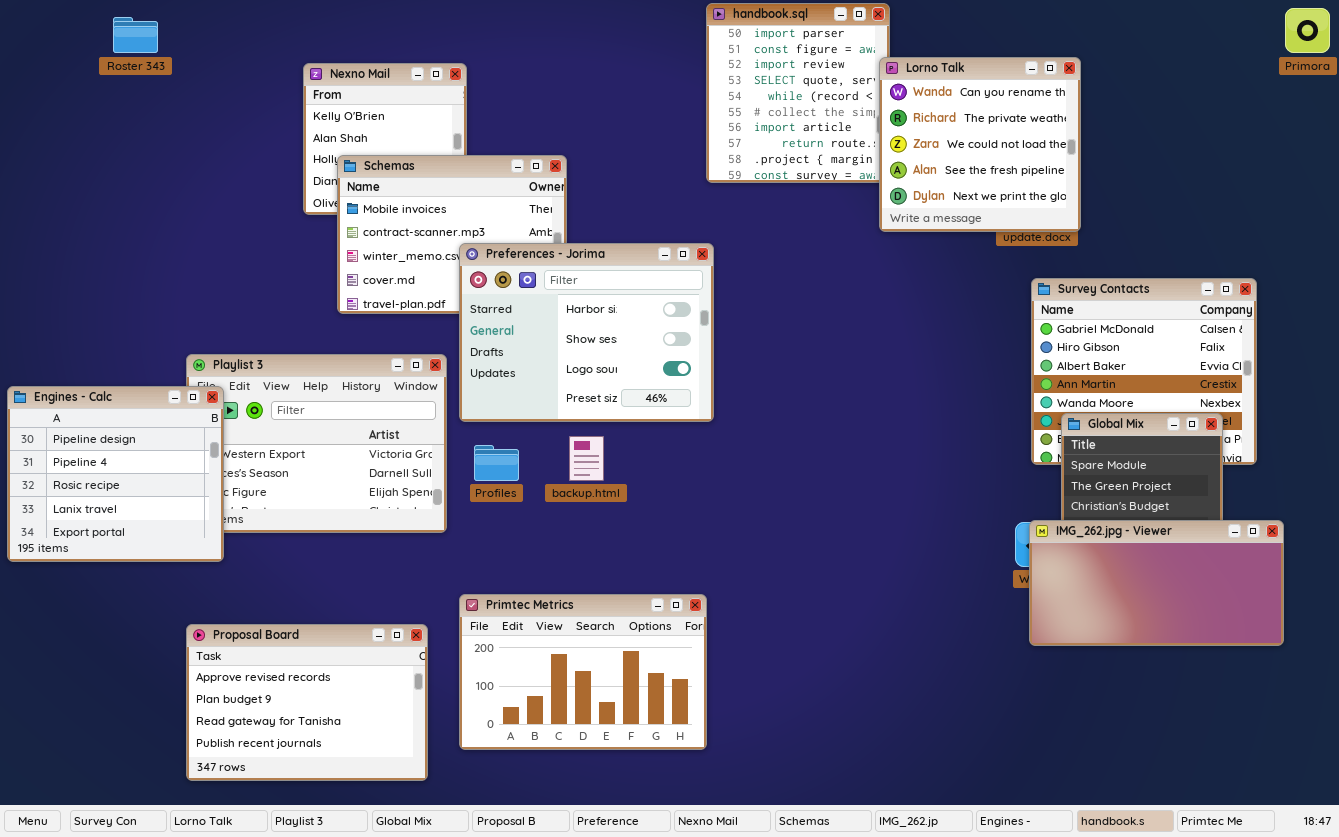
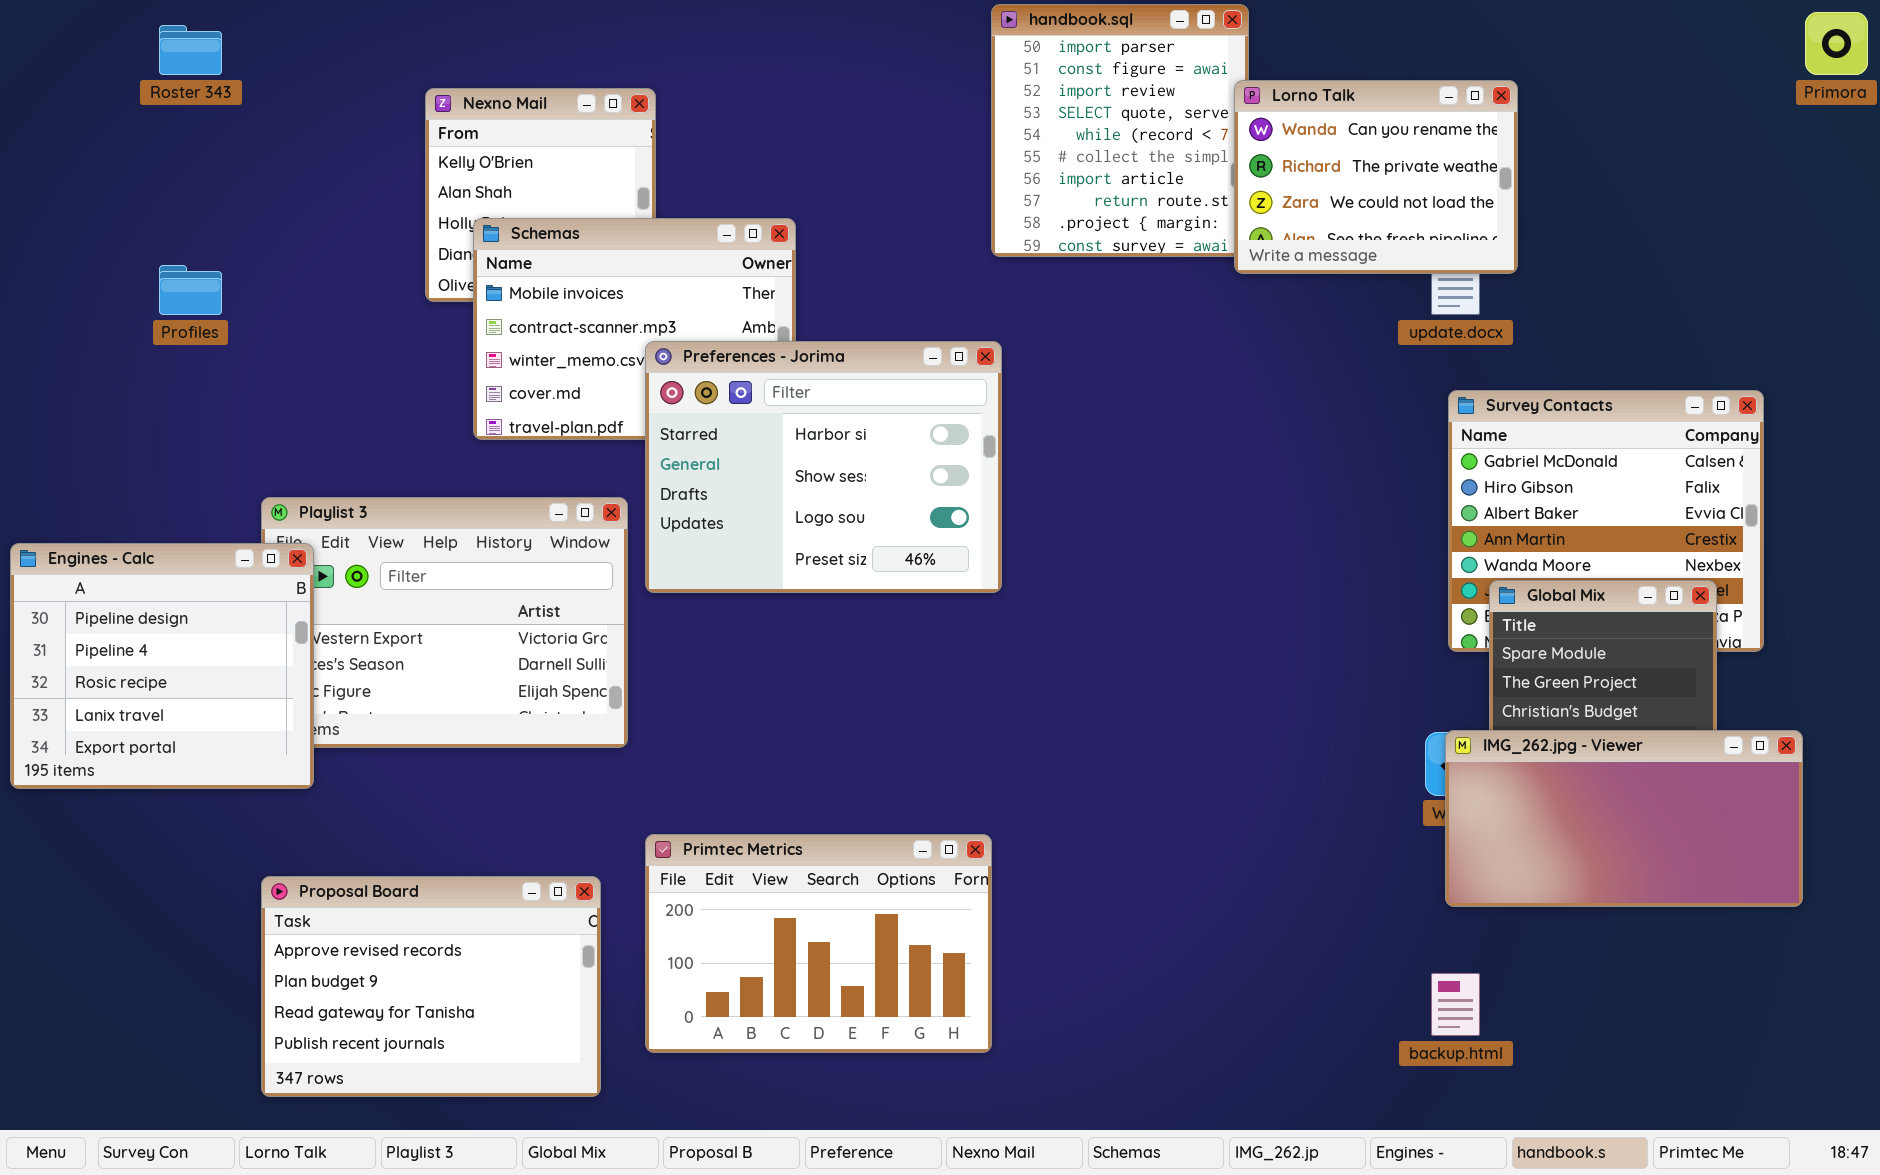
Lorno Talk: [879,57,1081,232] -> [1234,80,1518,274], resized
backup.html: [569,436,604,481] -> [1431,973,1480,1036], moved
Profiles: [474,445,519,481] -> [159,265,222,315], moved

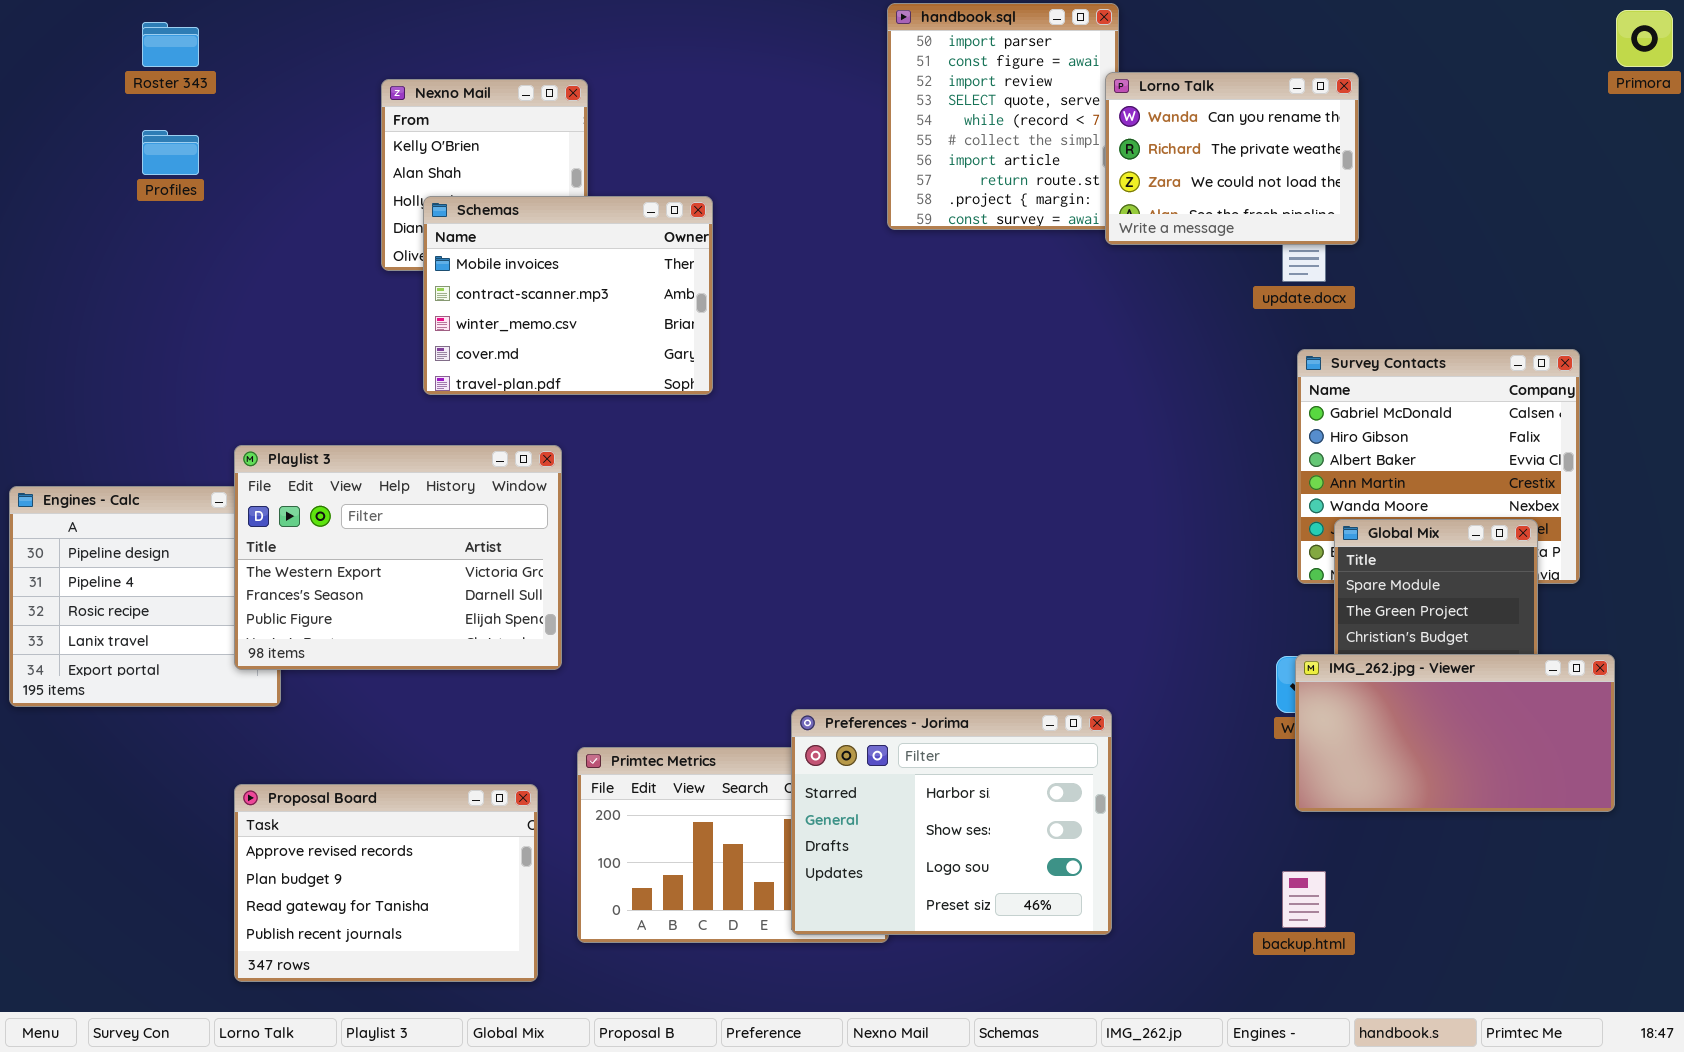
Profiles: [159,265,222,315] -> [142,130,199,175], moved
Preferences - Jorima: [645,341,1002,593] -> [791,709,1112,935], moved
Playlist 3: [261,497,628,748] -> [234,445,562,670], raised

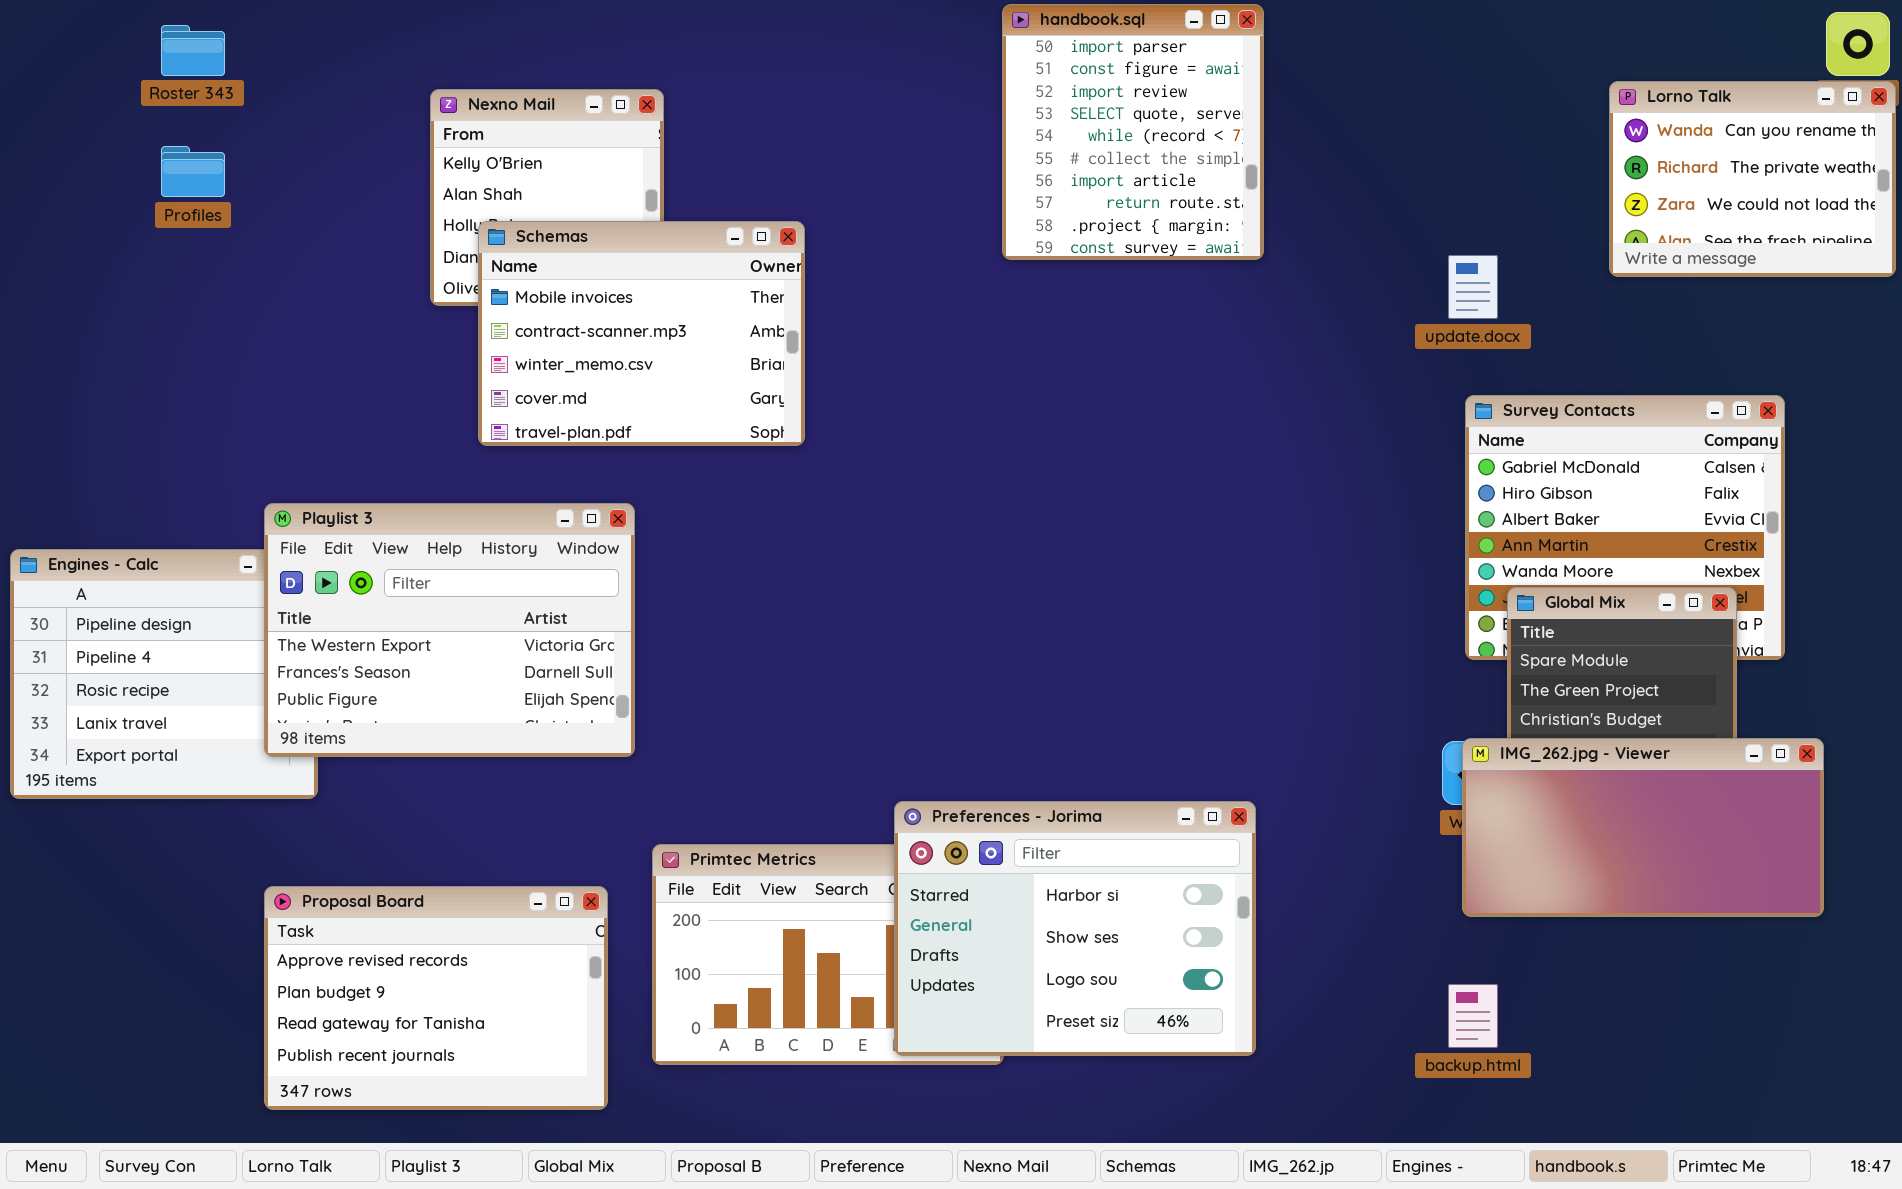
Lorno Talk: [1105,72,1359,245] -> [1609,81,1896,277], moved

